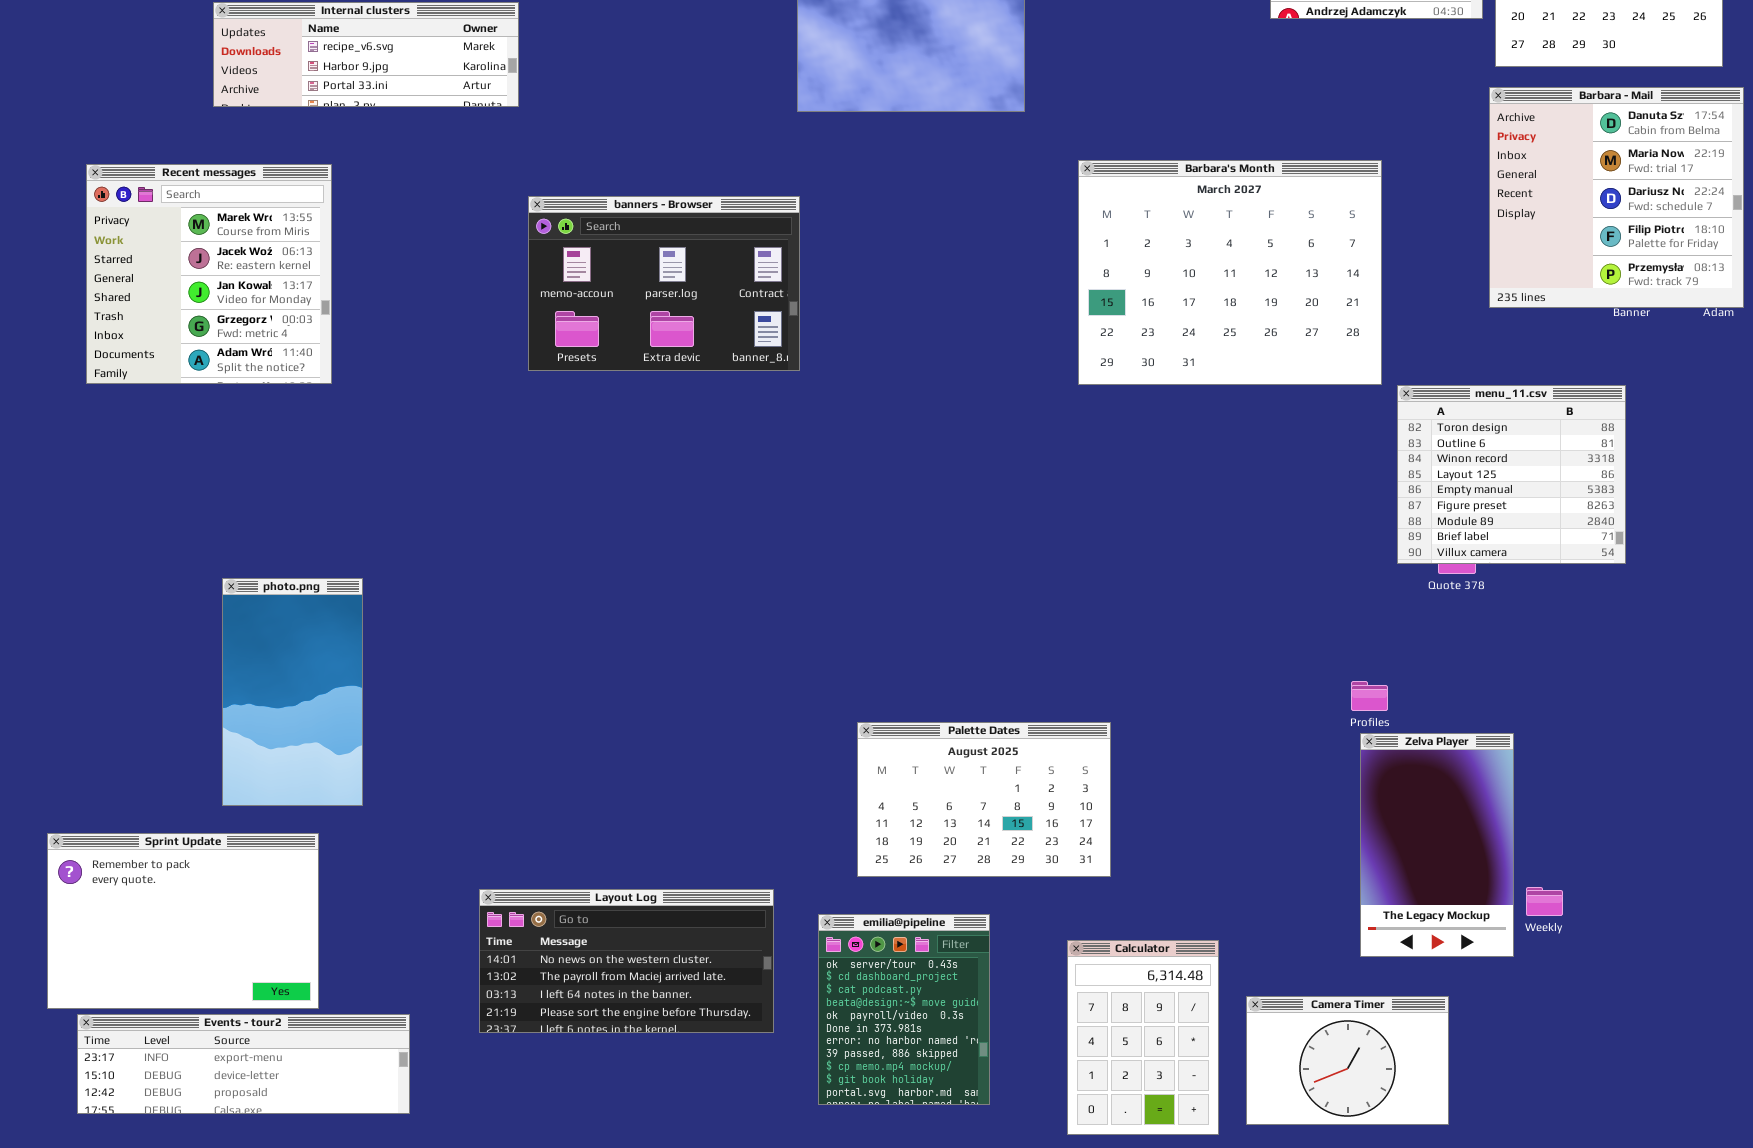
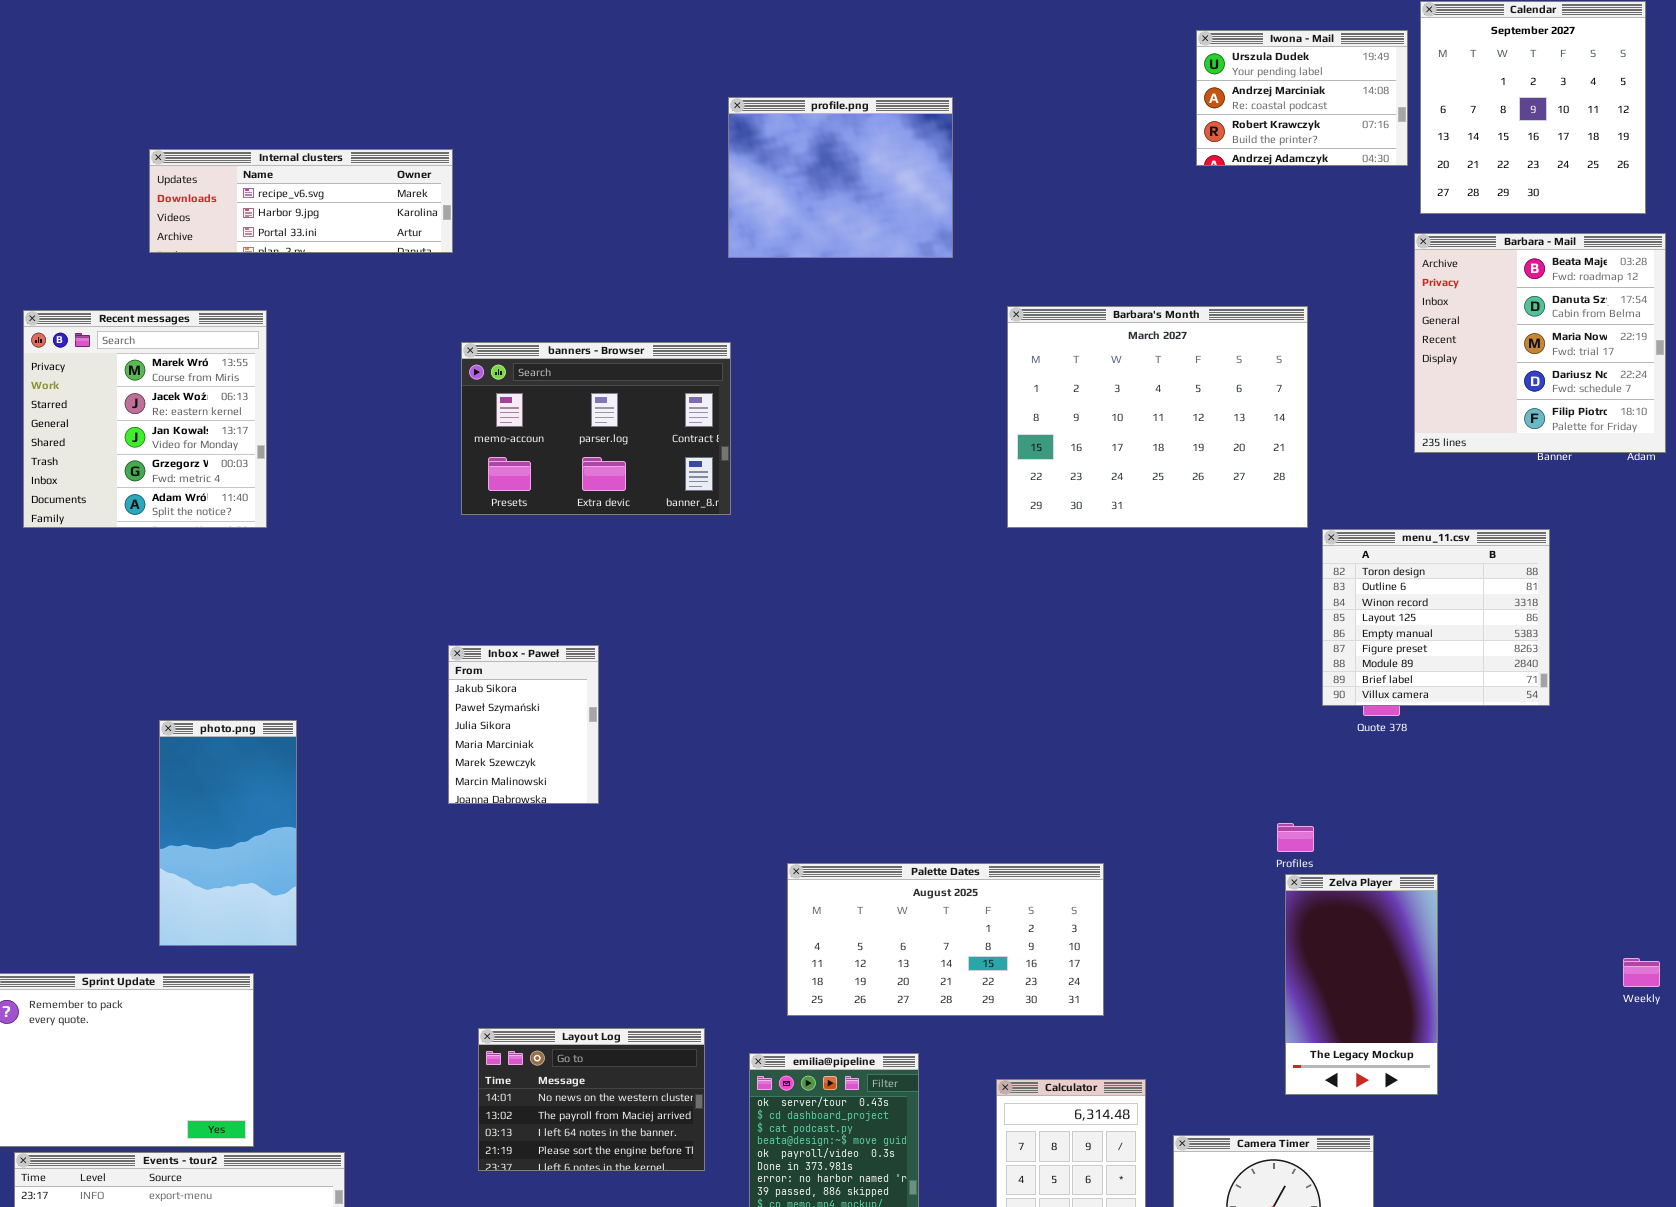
Barbara - Mail: [1489,87,1744,308] -> [1414,233,1666,453], scrolled up 1 row
Inbox - Paweł: none -> [448,645,599,804], opened
Palette Dates: [857,722,1111,877] -> [787,863,1104,1016], resized
Weekly: [1526,887,1563,916] -> [1623,958,1660,987], moved
Layout Log: [479,889,774,1033] -> [478,1028,705,1171], resized

